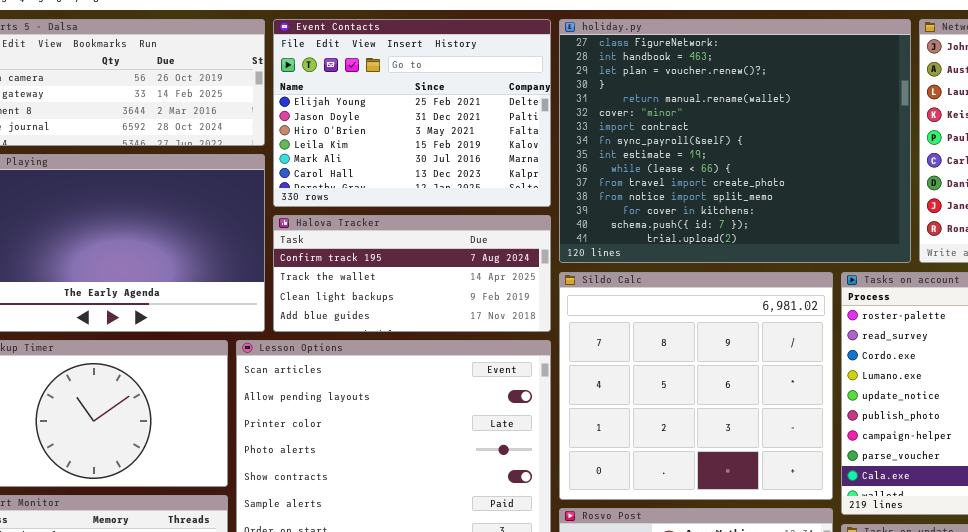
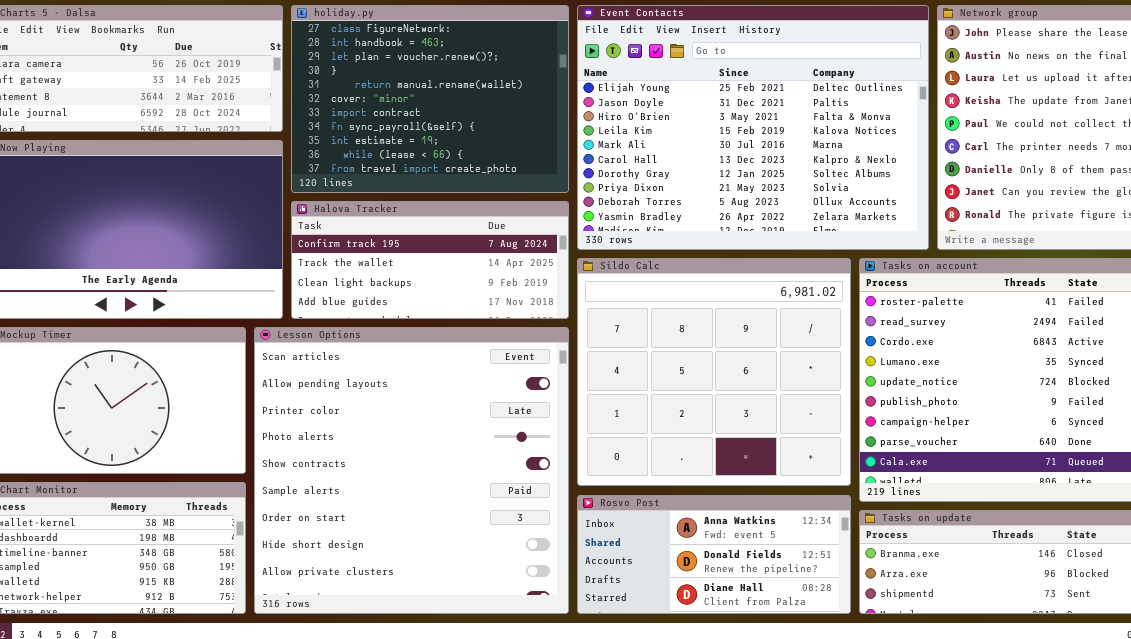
Event Contacts: [273,19,551,207] -> [577,5,929,250], moved, resized
holiday.py: [559,19,911,263] -> [291,5,569,193], moved, resized

